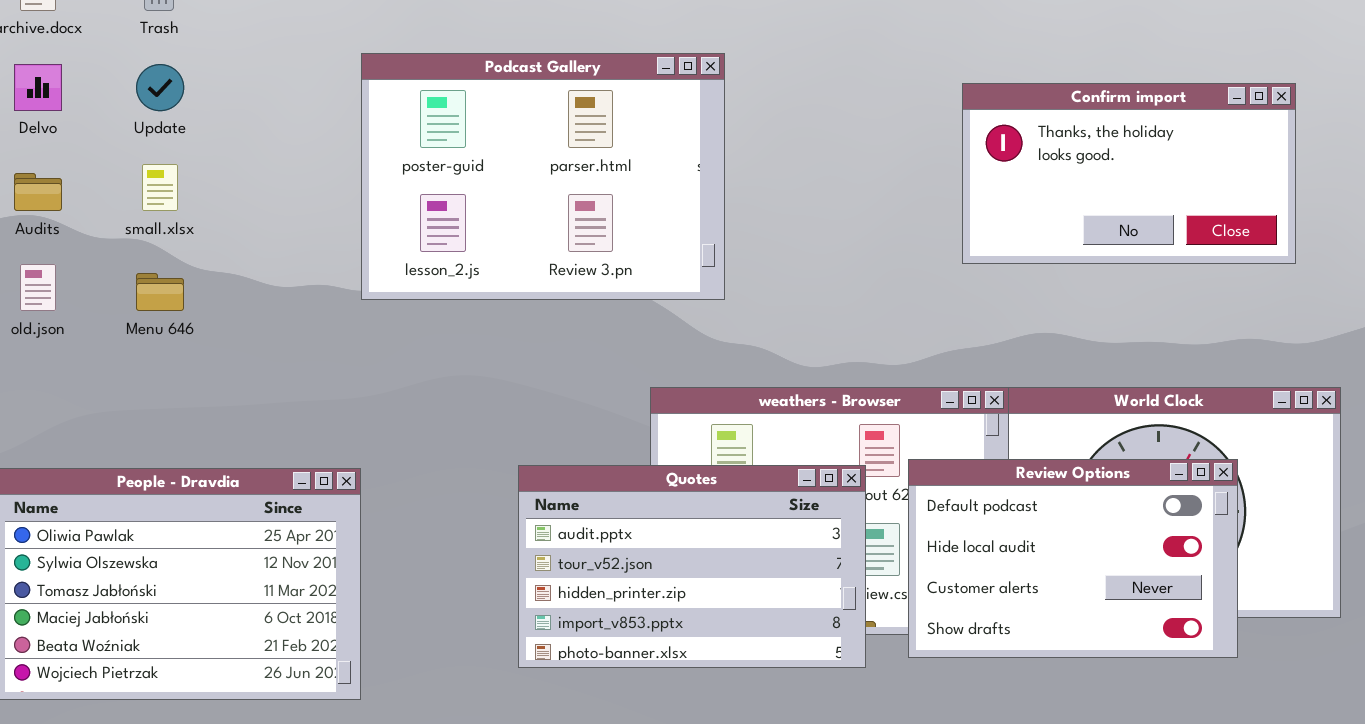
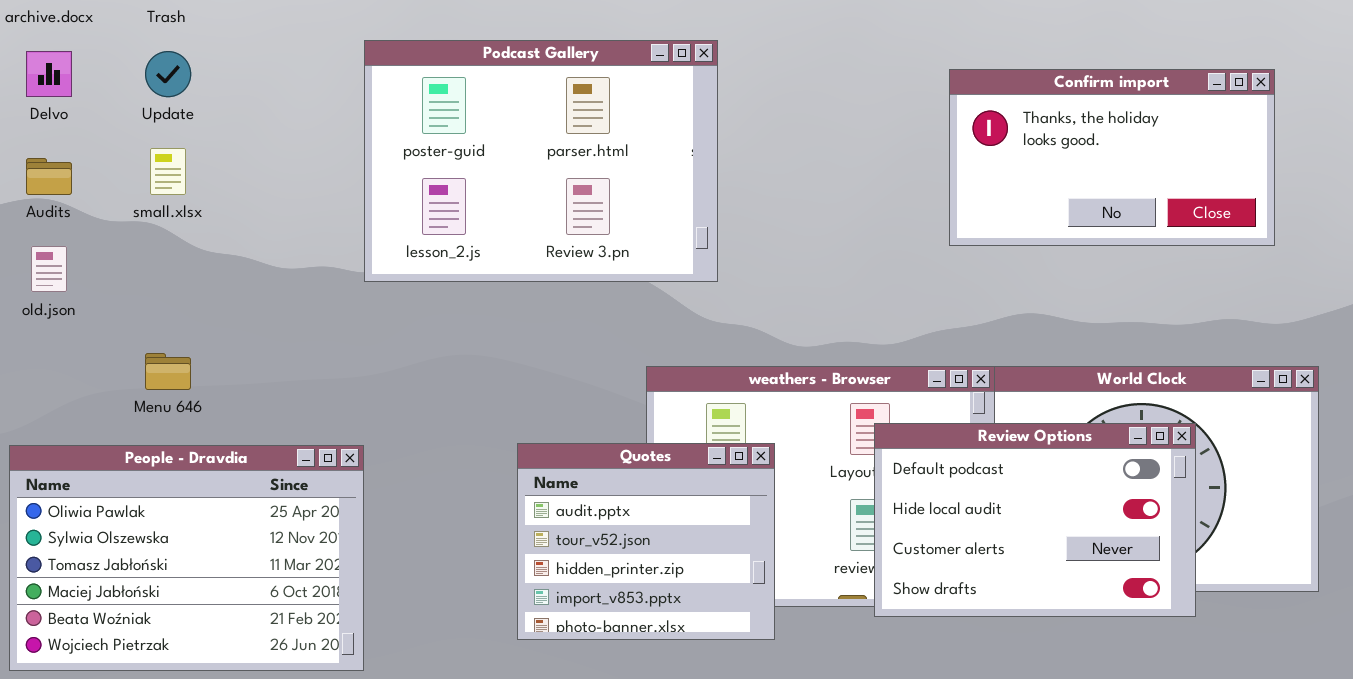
Menu 646: [136,273,184,311] -> [145,353,191,390], moved
Review Options: [908,459,1238,658] -> [874,423,1196,617], moved
Quotes: [518,465,866,668] -> [517,443,775,640], resized

